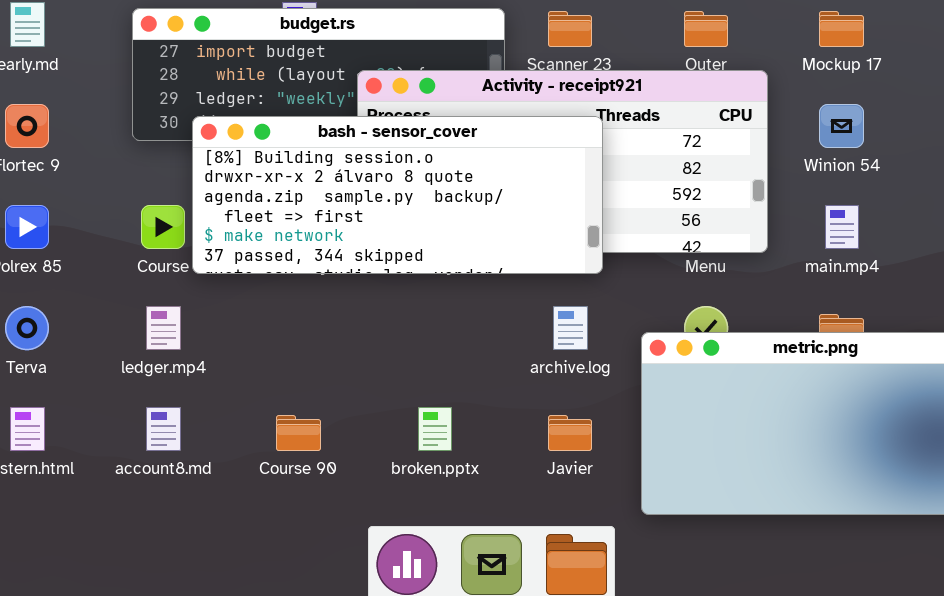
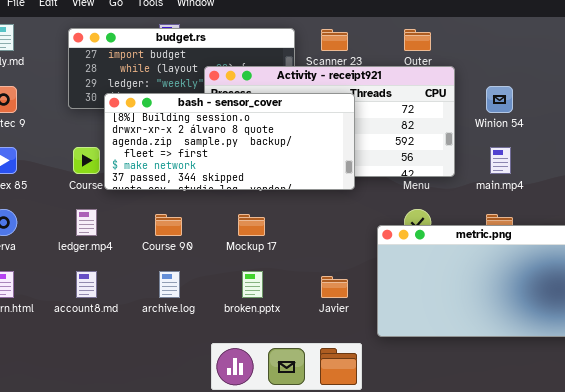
Mockup 17: [819,11,864,47] -> [238,214,265,236], moved
archive.log: [553,306,588,350] -> [159,271,180,298], moved
Course 90: [276,415,321,451] -> [155,214,182,236], moved

